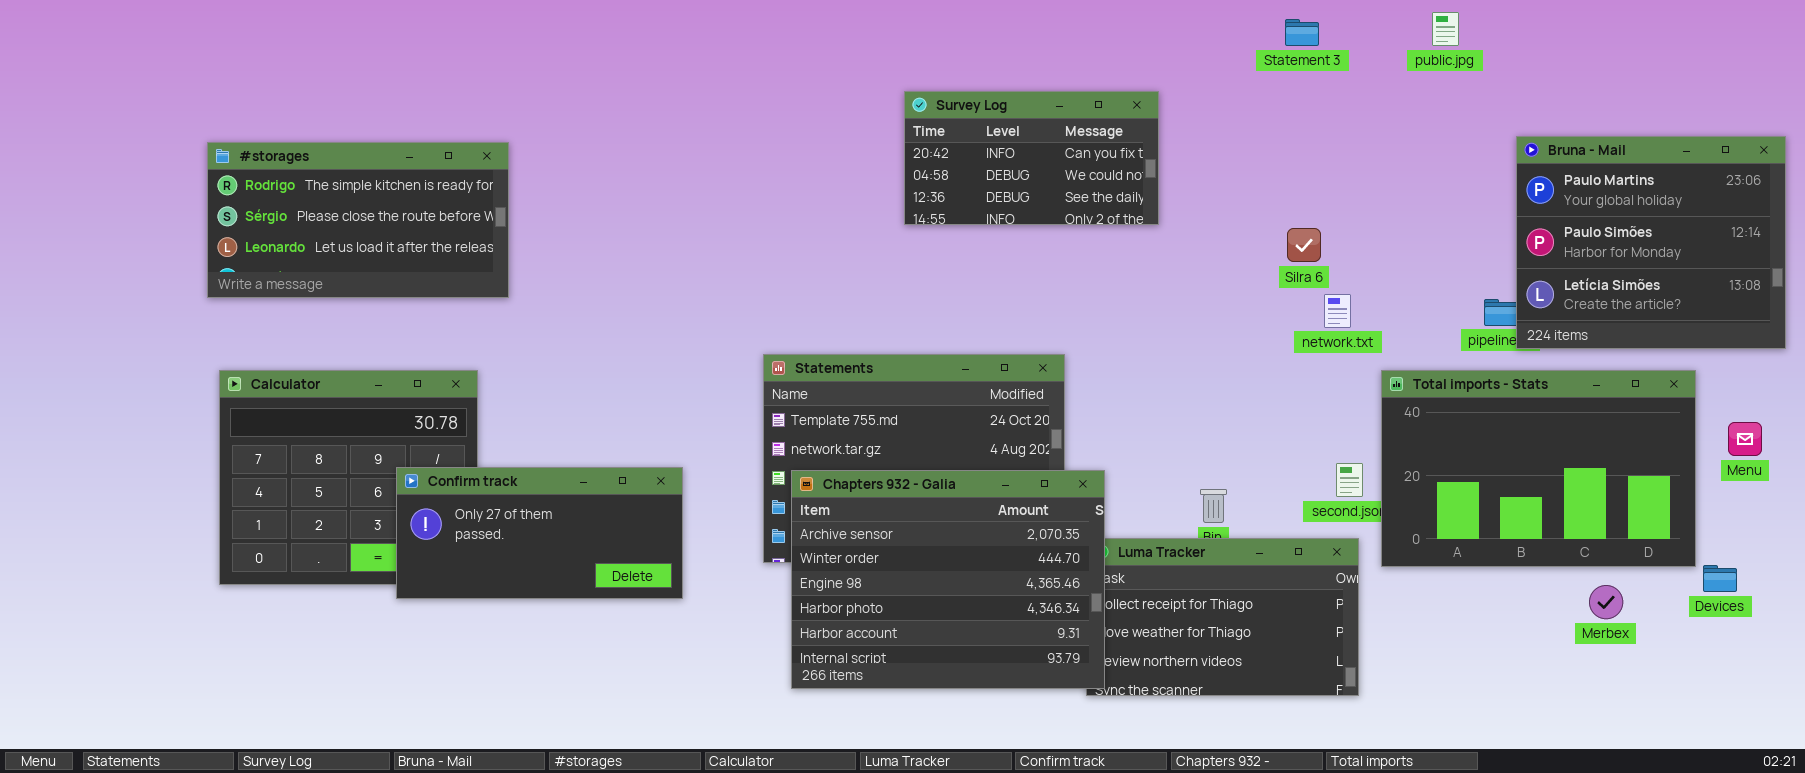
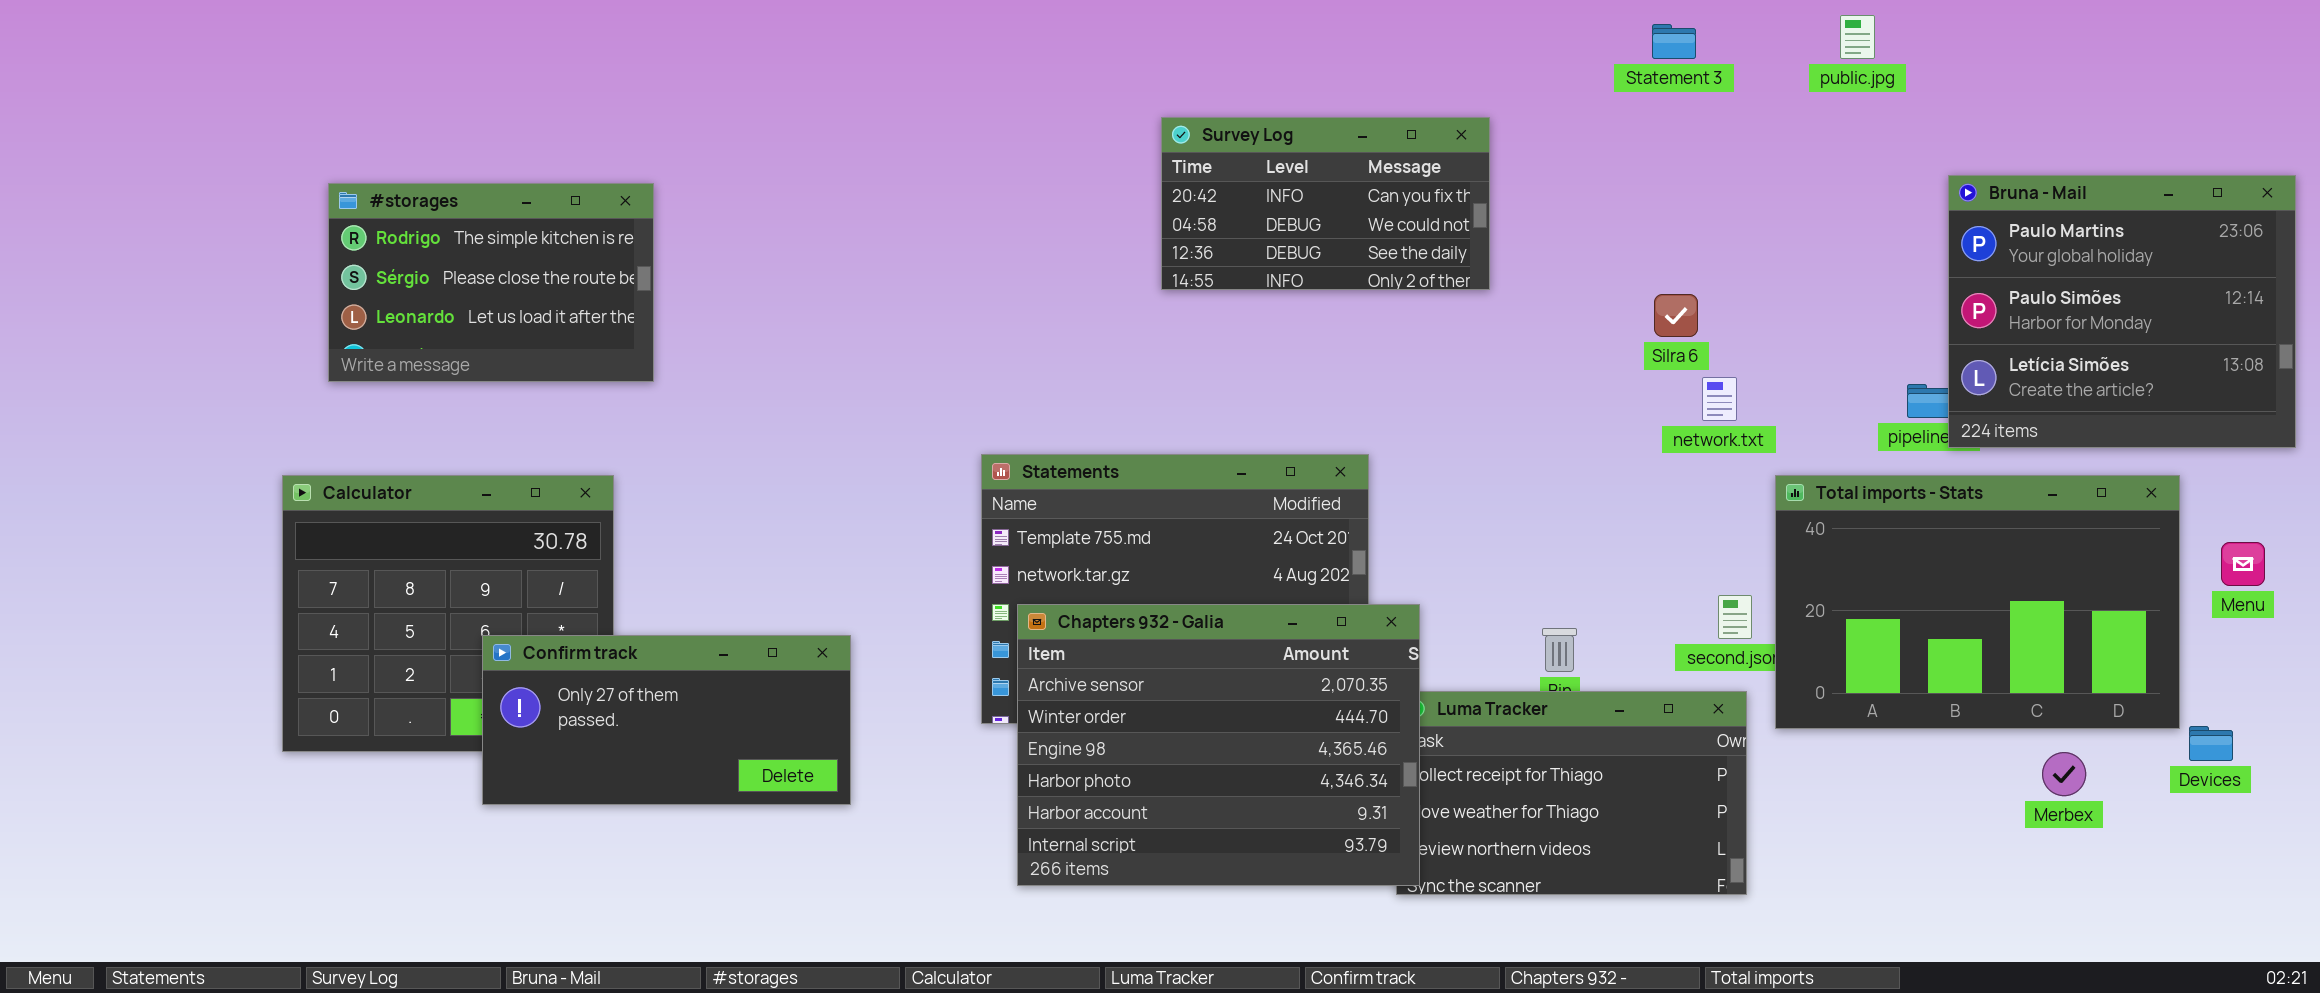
#storages: [207,142,509,298] -> [328,183,654,382], resized
Confirm track: [396,467,683,599] -> [482,635,851,805], moved

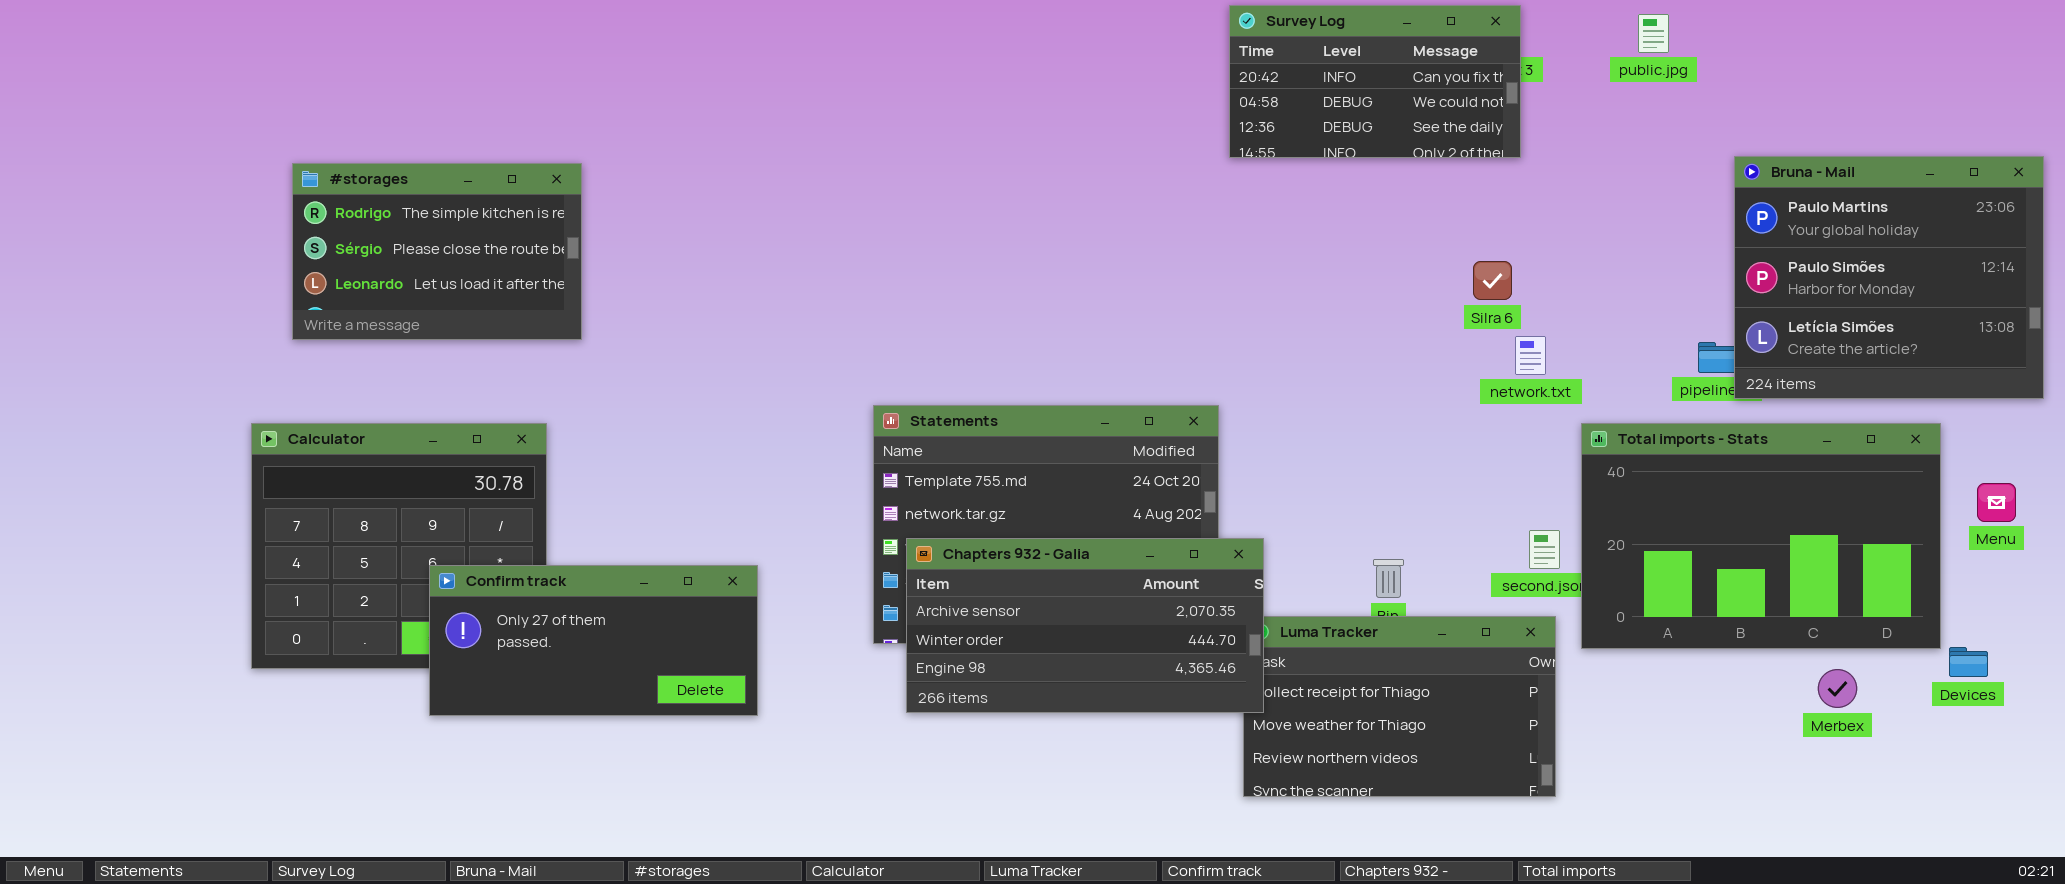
Survey Log: [1161,117,1490,290] -> [1229,5,1521,158], moved
Chapters 932 - Galia: [1017,604,1420,886] -> [906,538,1264,713], resized

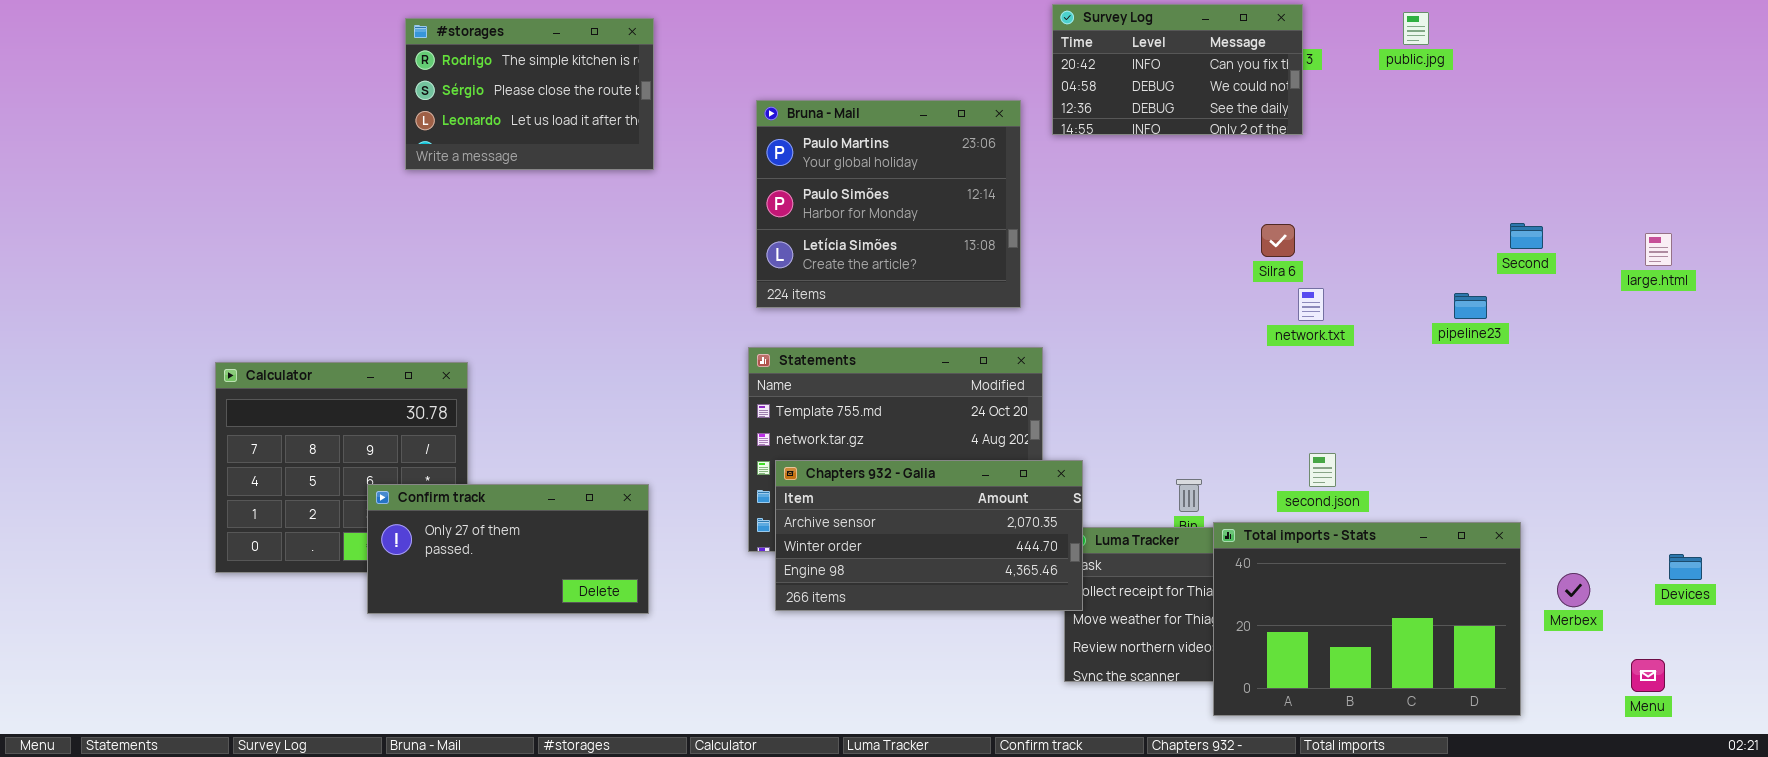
Bruna - Mail: [1734,156,2044,399] -> [756,100,1021,308], moved
#storages: [292,163,582,340] -> [405,18,654,170], moved
Total imports - Stats: [1581,423,1941,649] -> [1213,522,1521,716], moved
Menu: [1977,483,2016,522] -> [1631,659,1665,692], moved

